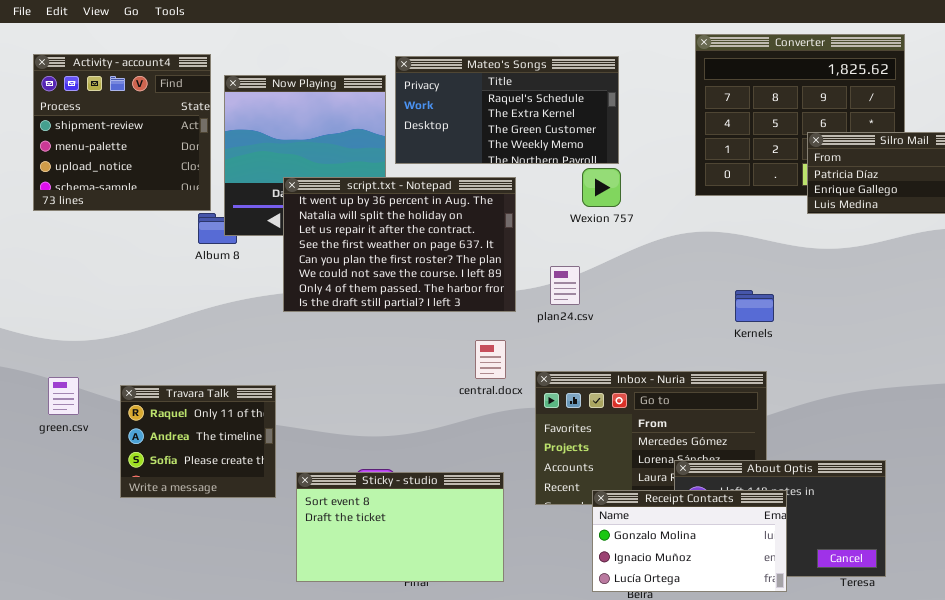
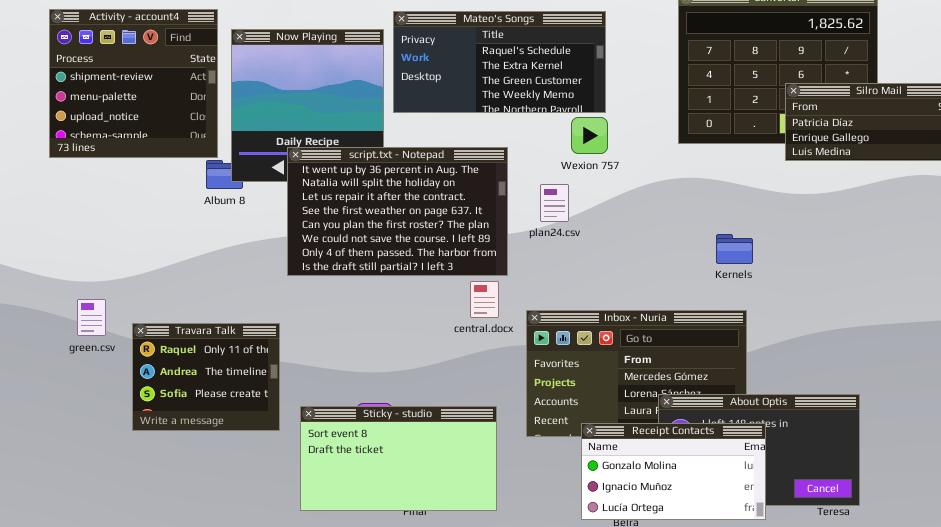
script.txt - Notepad: [283,177,516,312] -> [287,147,508,276], moved
plan24.csv: [550,266,580,305] -> [540,184,569,222], moved
green.csv: [48,377,79,415] -> [77,299,106,336], moved

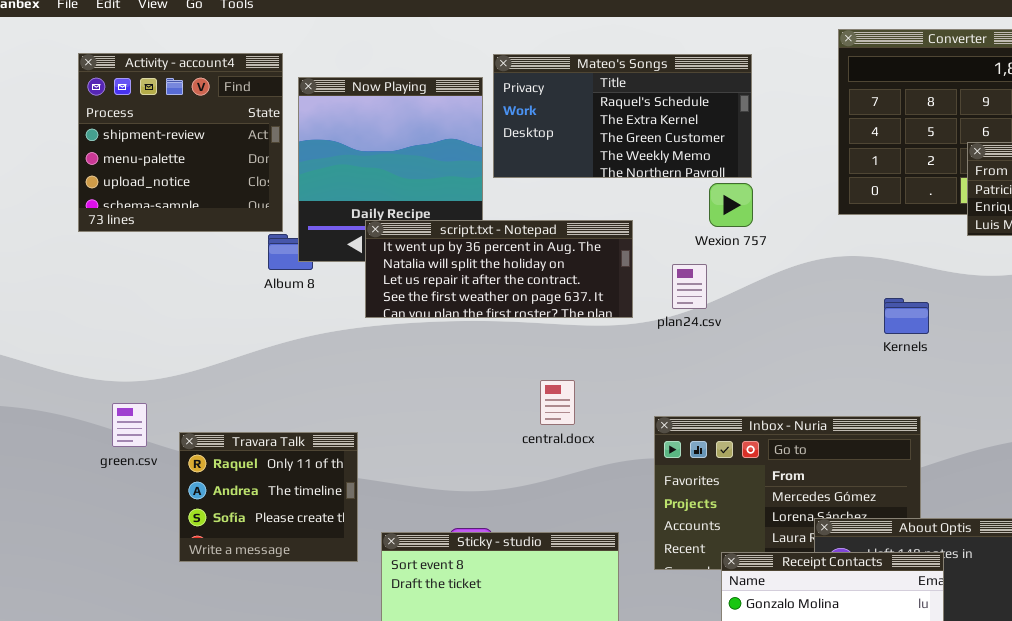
script.txt - Notepad: [287,147,508,276] -> [365,220,633,318], resized
Kernels: [716,234,753,264] -> [884,298,929,334], moved
central.docx: [470,281,499,318] -> [540,380,575,425], moved

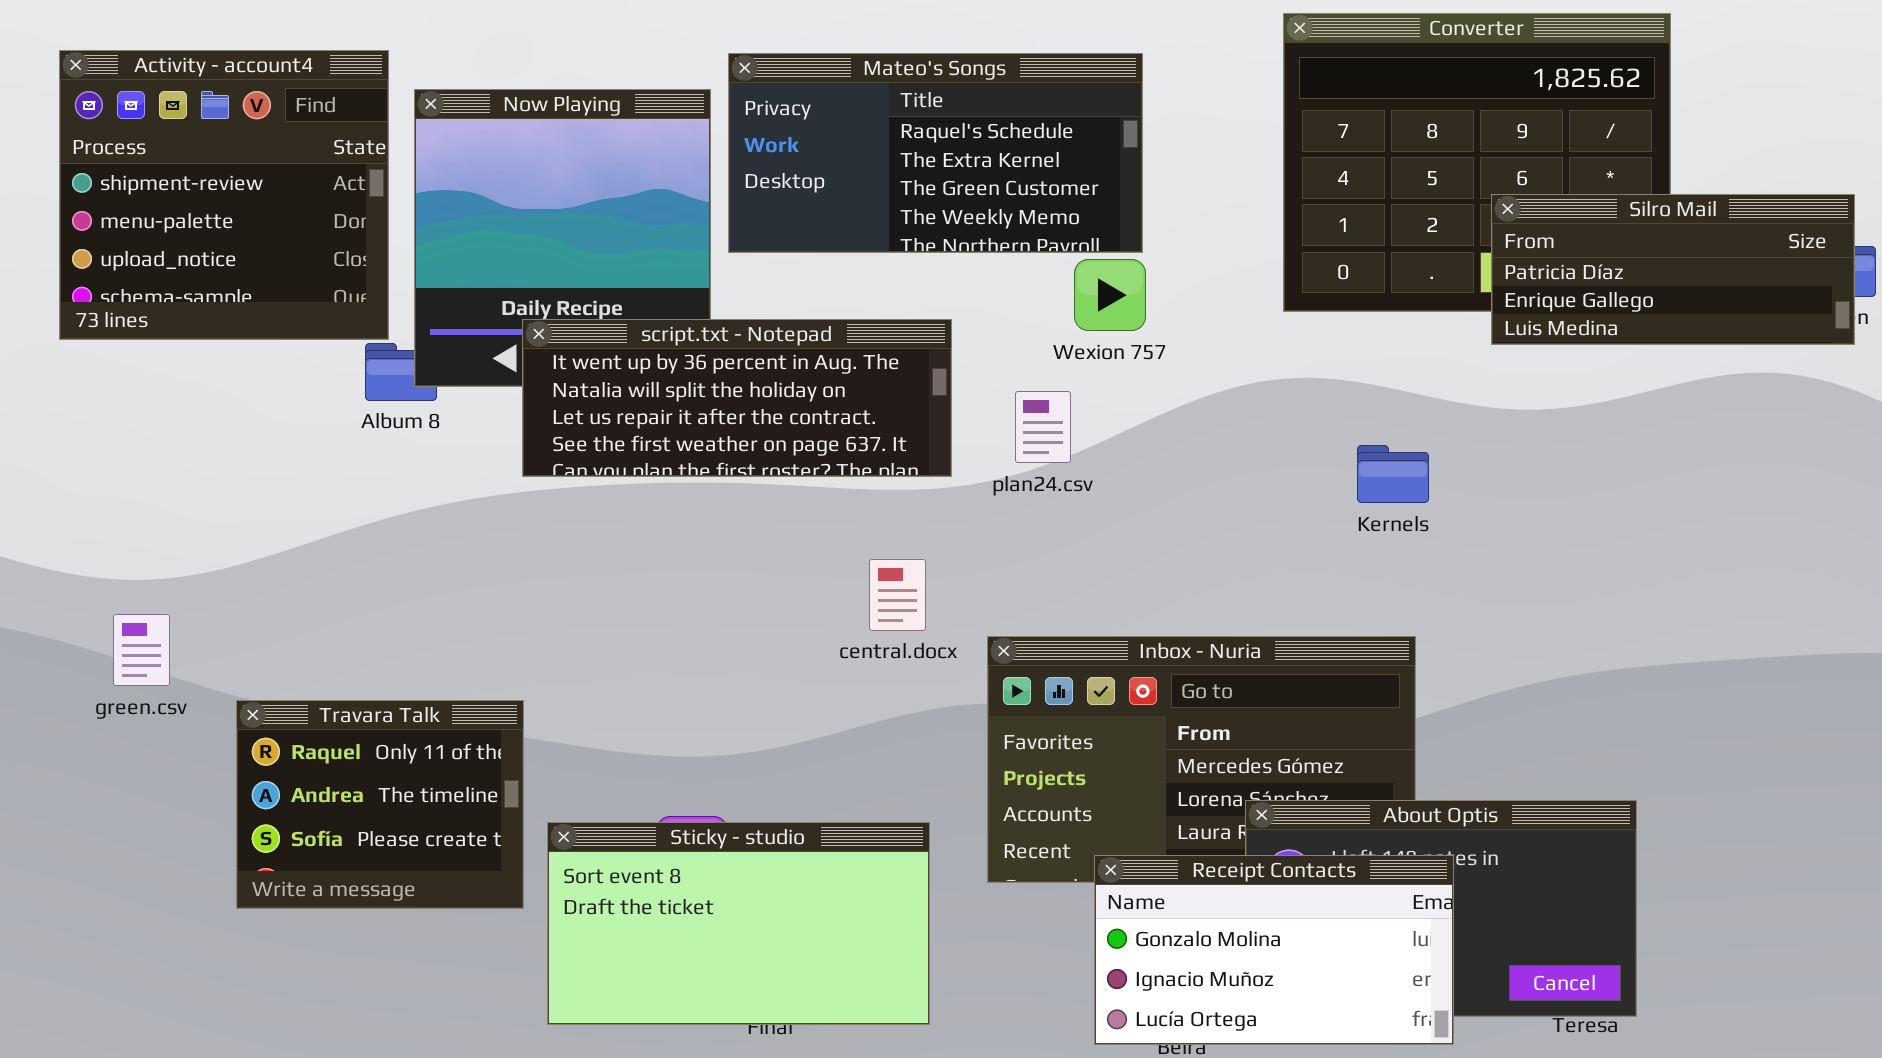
central.docx: [540,380,575,425] -> [869,559,926,631], moved
Travara Talk: [179,432,358,562] -> [236,700,524,909], moved

